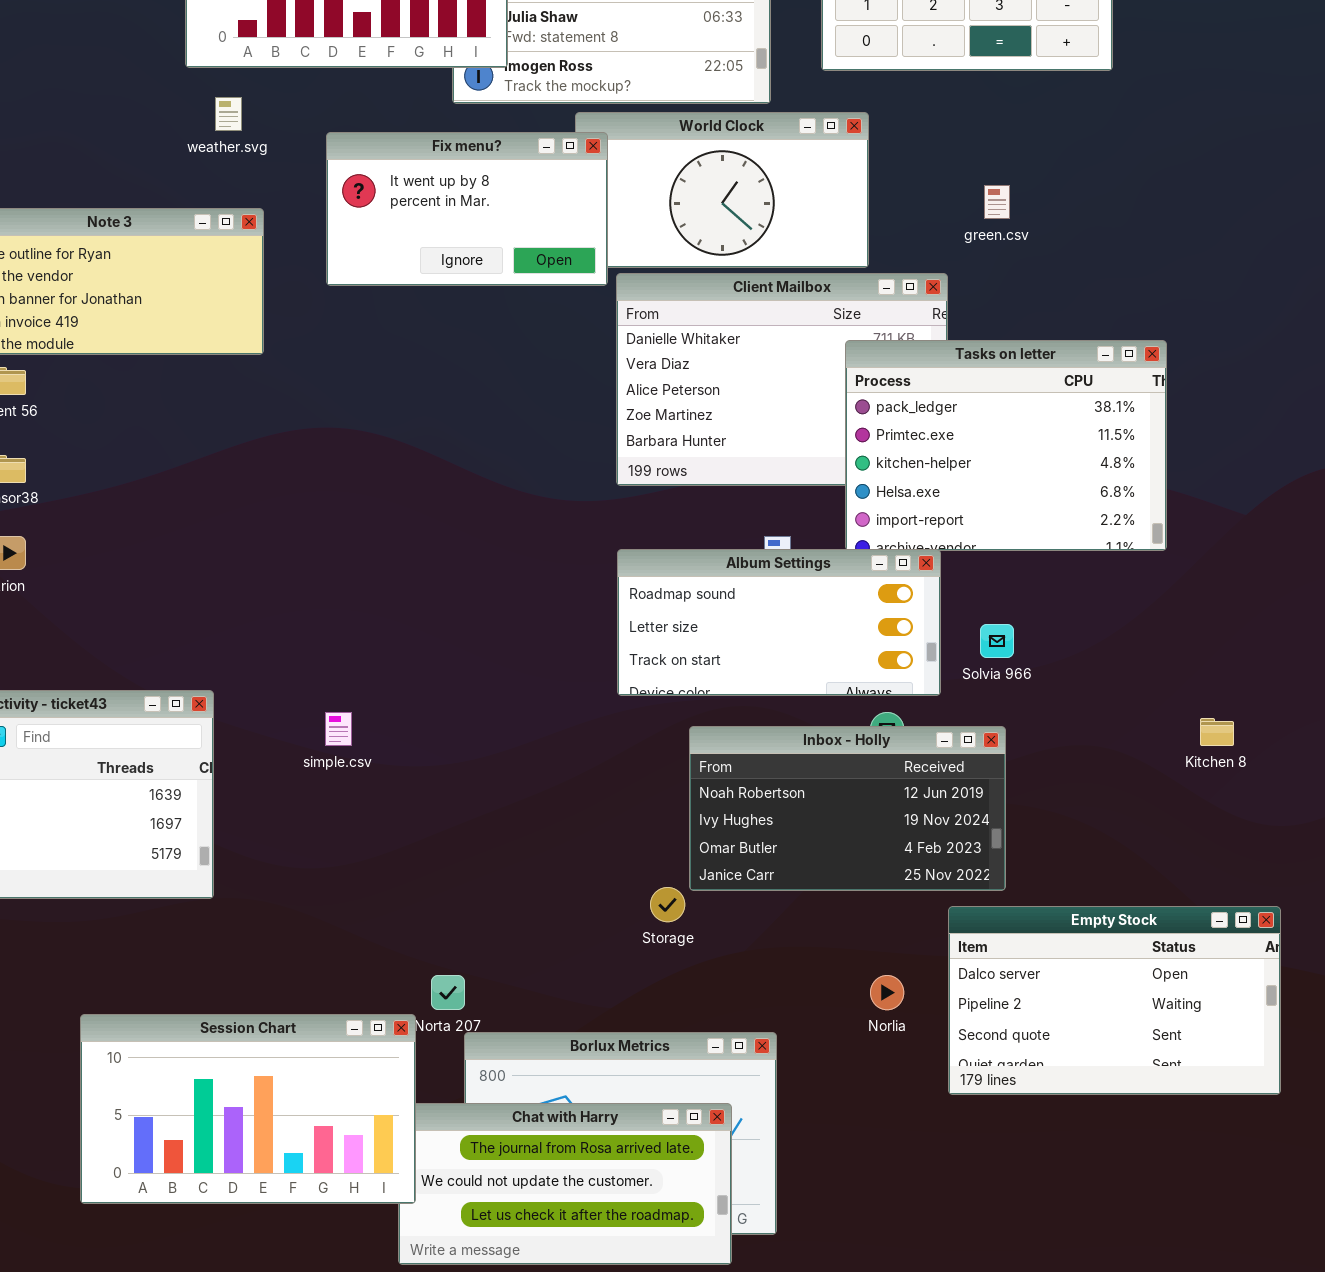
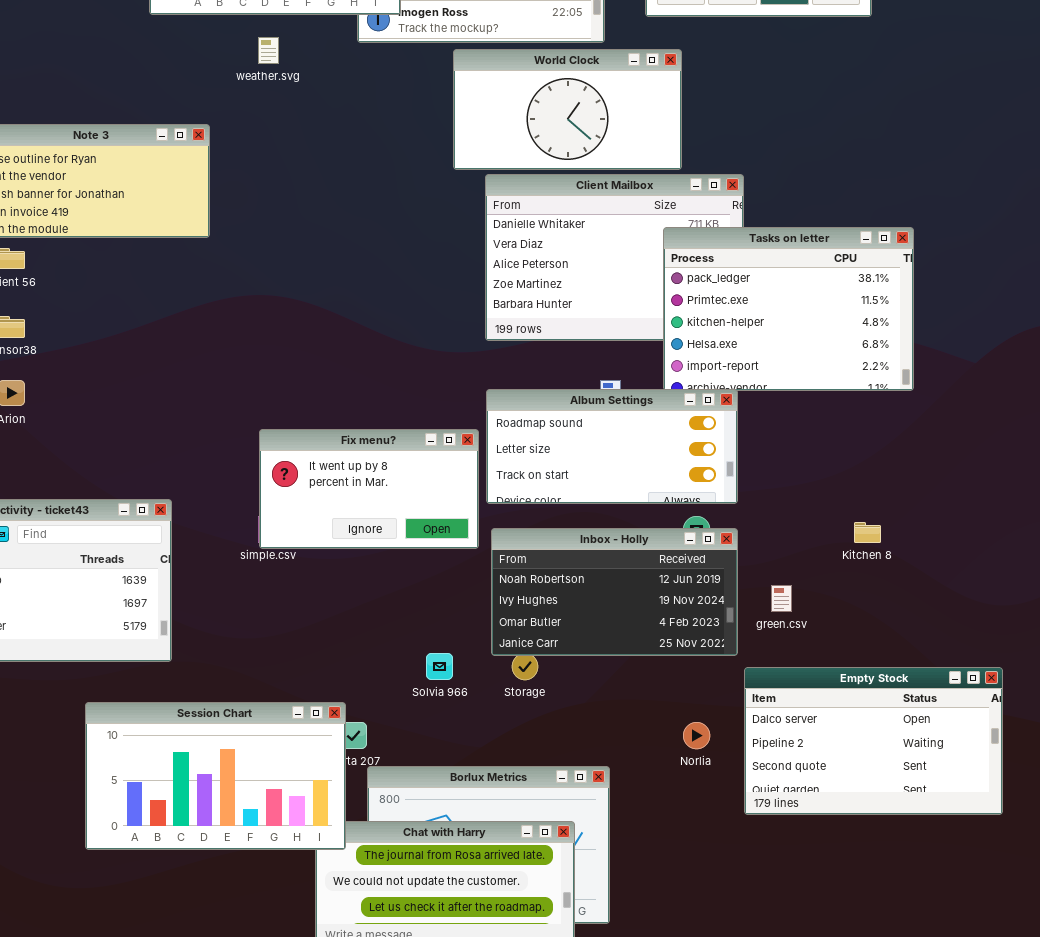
weather.svg: [215,97,242,131] -> [258,37,279,64], moved
Fix menu?: [326,132,608,286] -> [259,429,479,549], moved
green.csv: [984,185,1010,219] -> [771,585,792,612], moved
Solvia 966: [980,624,1014,658] -> [426,653,453,680], moved
Kitchen 8: [1200,718,1234,746] -> [854,522,881,543], moved
Inbox - Holly: [689,726,1006,891] -> [491,528,738,656], moved
Session Chart: [80,1014,416,1204] -> [85,702,346,850], moved

